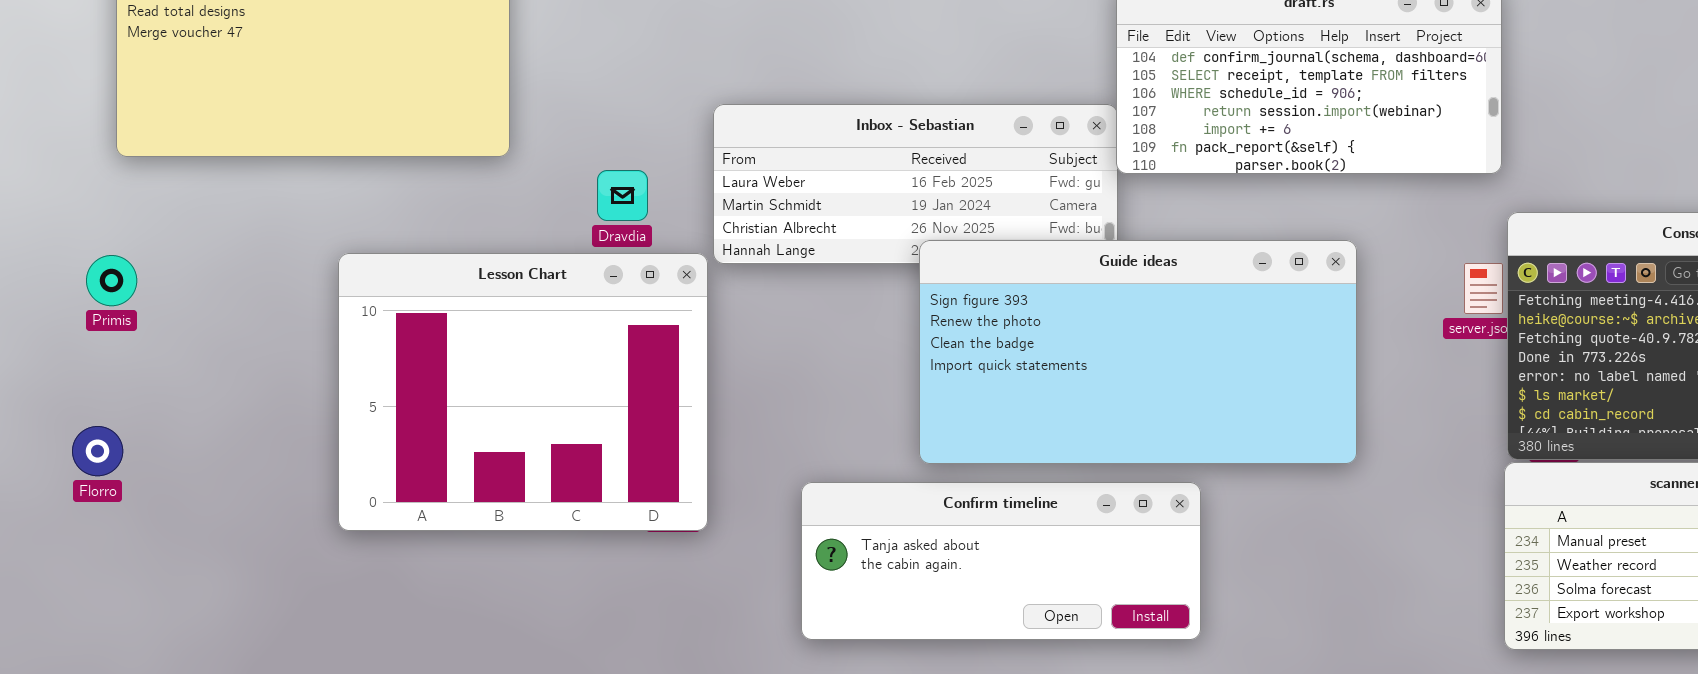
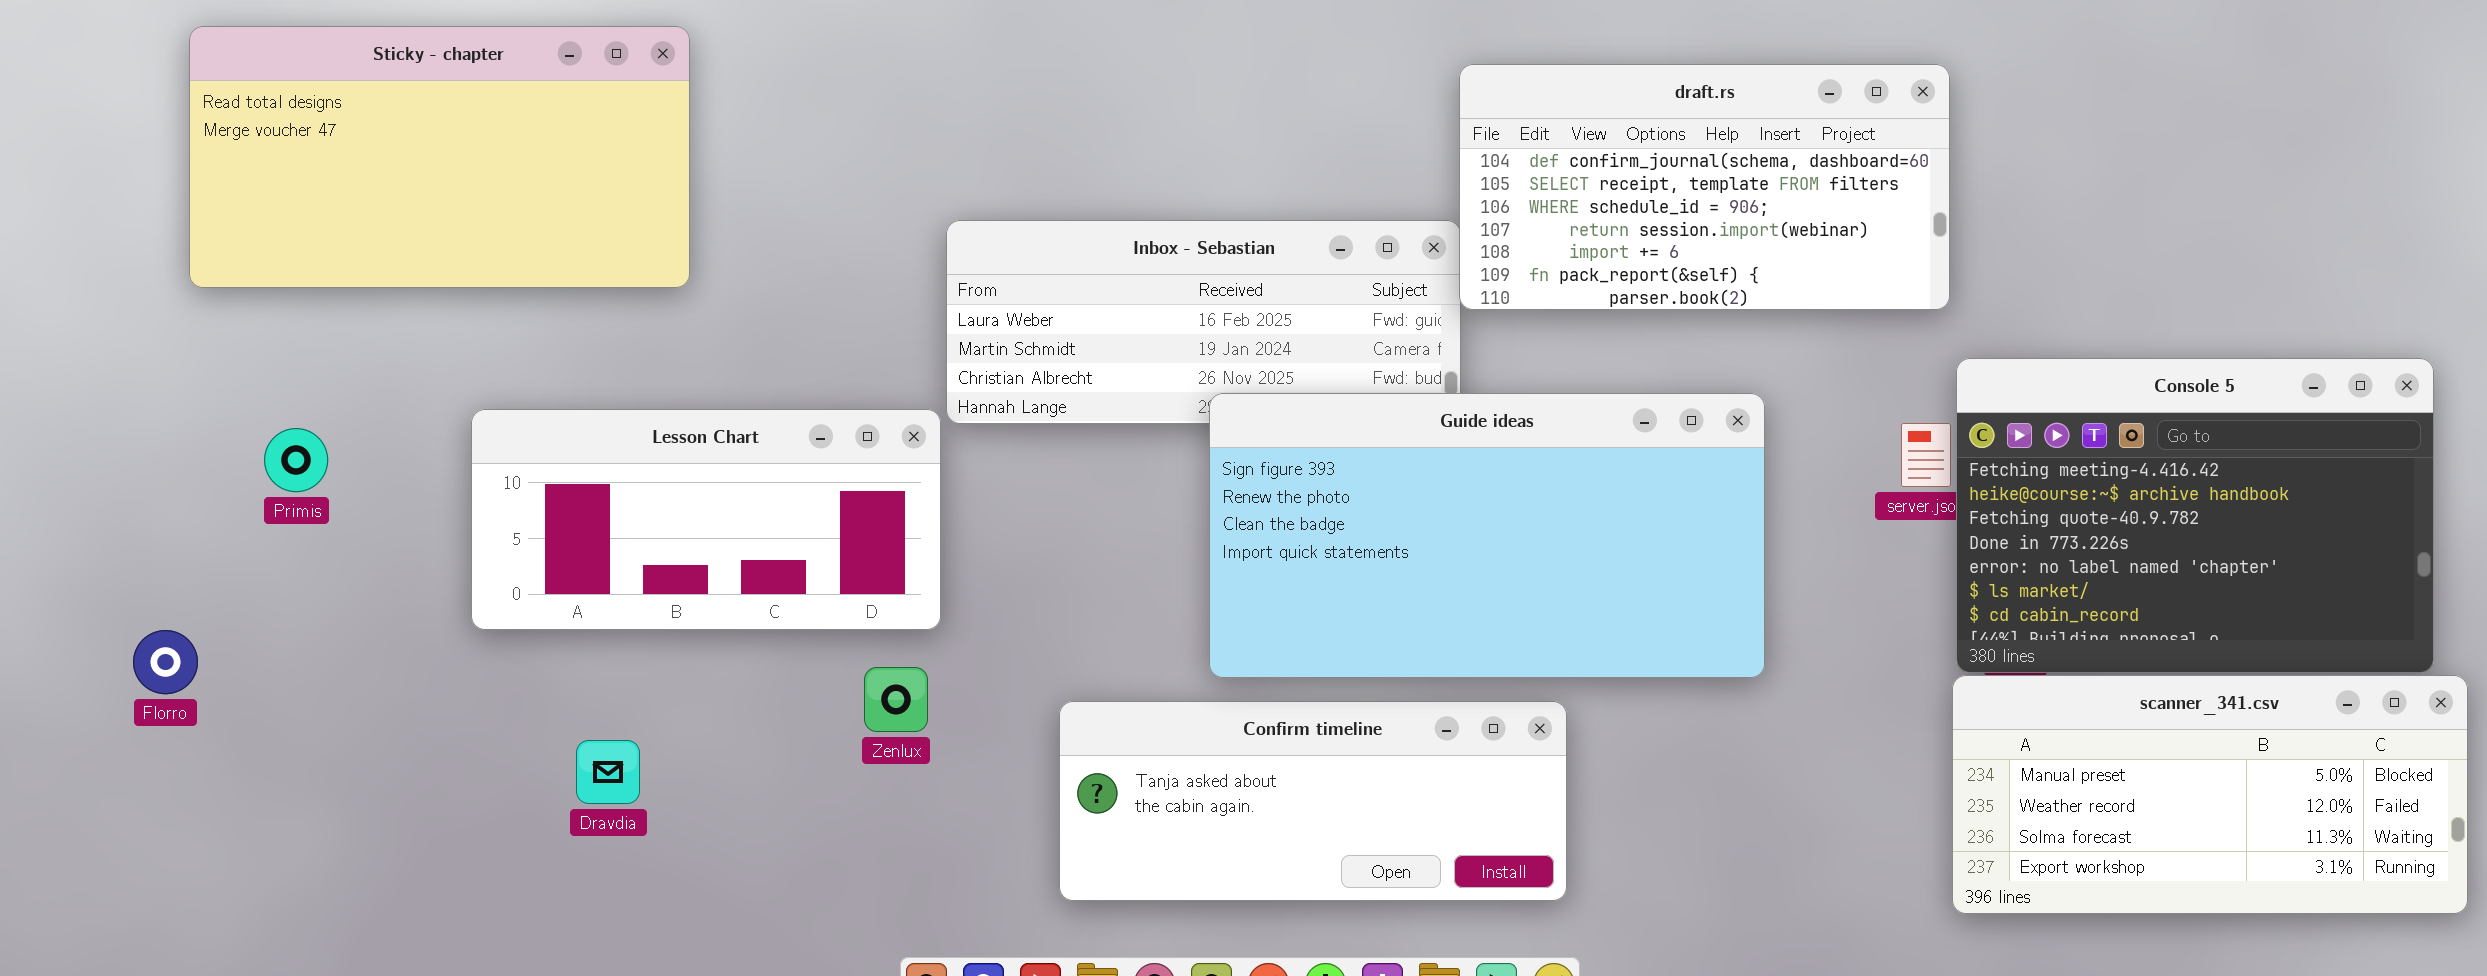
Dravdia: [597,170,648,221] -> [576,740,640,804], moved
Lesson Chart: [338,253,708,531] -> [471,409,941,630], resized
Primis: [86,255,137,306] -> [264,428,328,492], moved

